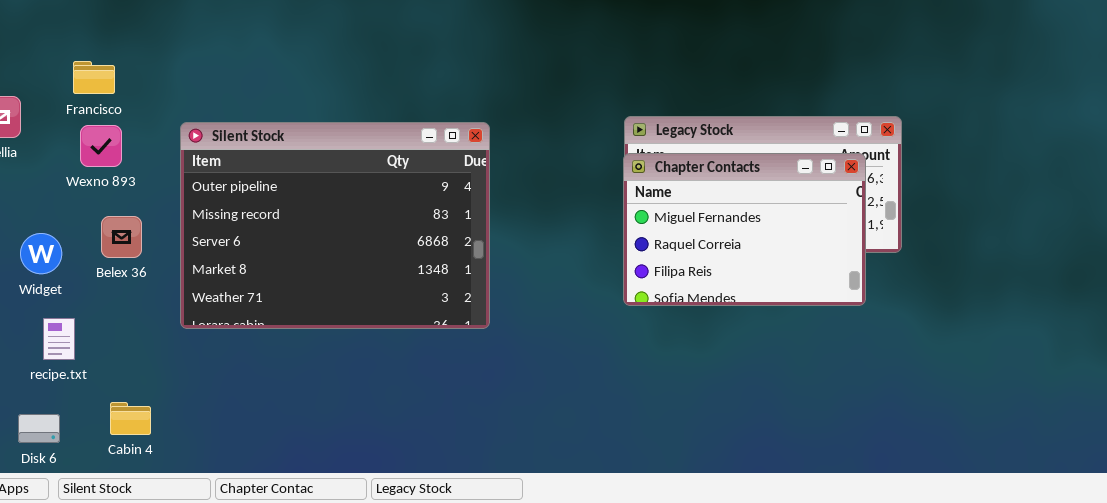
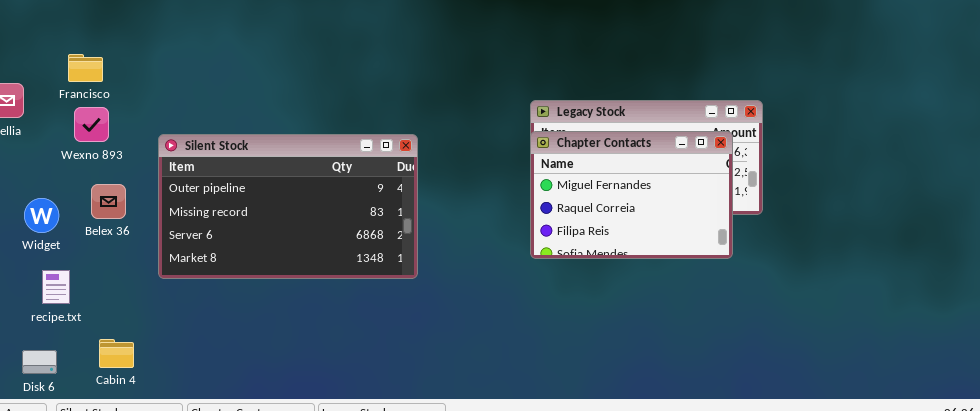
Silent Stock: [180,122,490,329] -> [158,134,418,279], resized

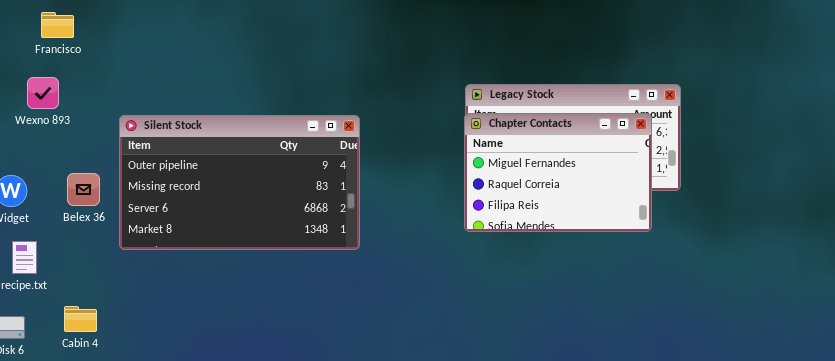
Francisco: [68,54,103,82] -> [41,12,74,38], moved
Wexno 893: [74,107,109,142] -> [27,77,59,109], moved
Belex 36: [91,184,126,219] -> [67,173,100,206], moved

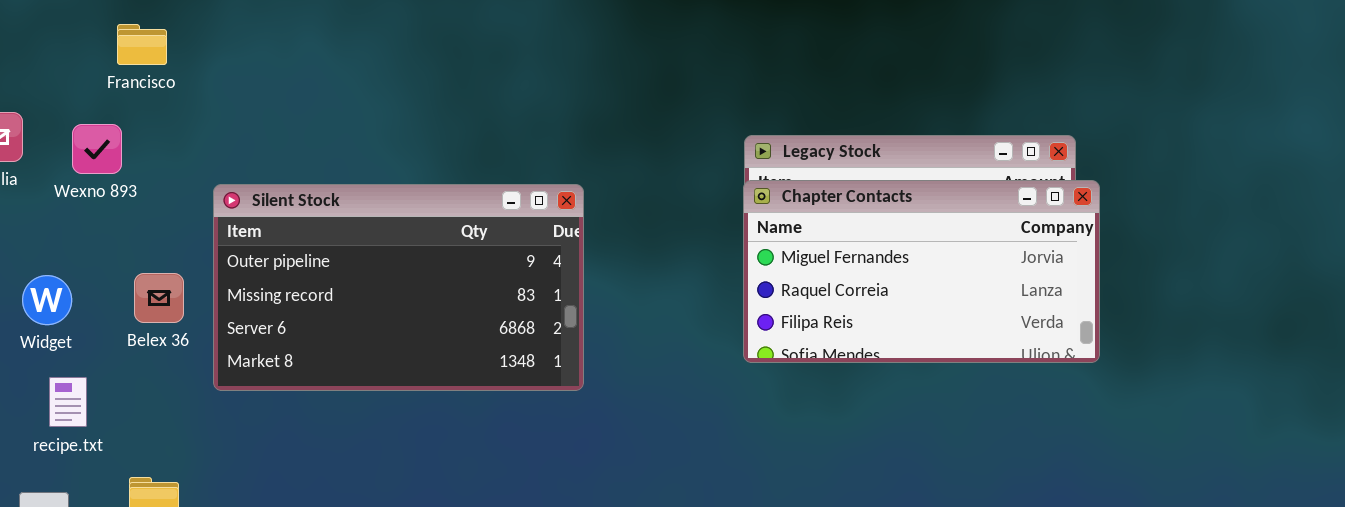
Francisco: [41,12,74,38] -> [117,24,167,65], moved
Chapter Contacts: [464,113,652,232] -> [743,180,1100,363], resized

